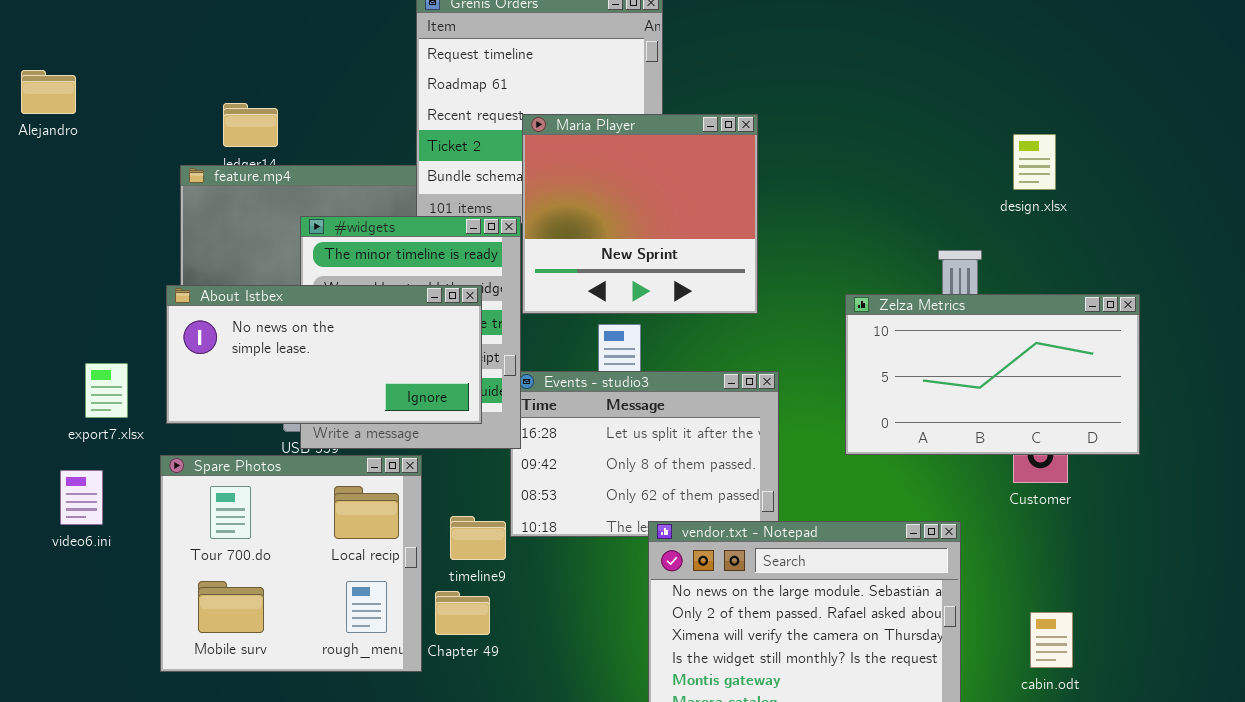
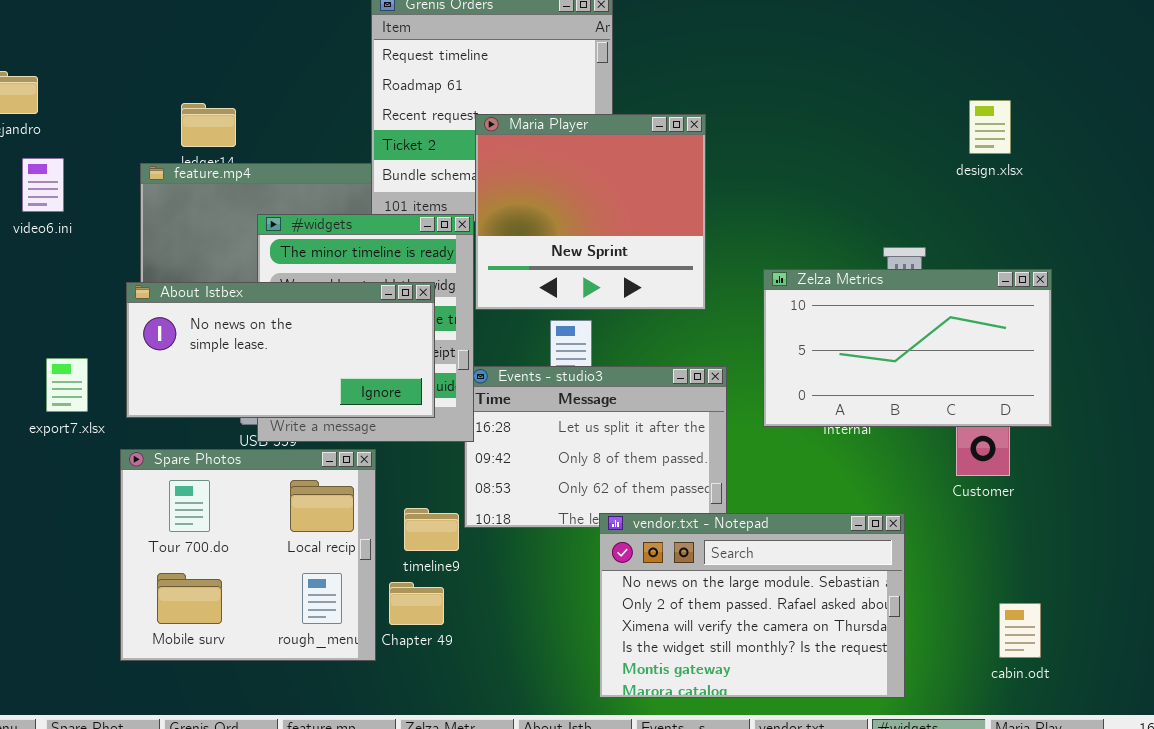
design.xlsx: [1013,134,1056,190] -> [969,100,1011,154], moved
Zelza Metrics: [845,294,1140,455] -> [763,269,1052,427], moved
video6.ini: [60,470,103,525] -> [22,158,64,212], moved
cabin.odt: [1030,612,1073,668] -> [999,603,1041,658], moved

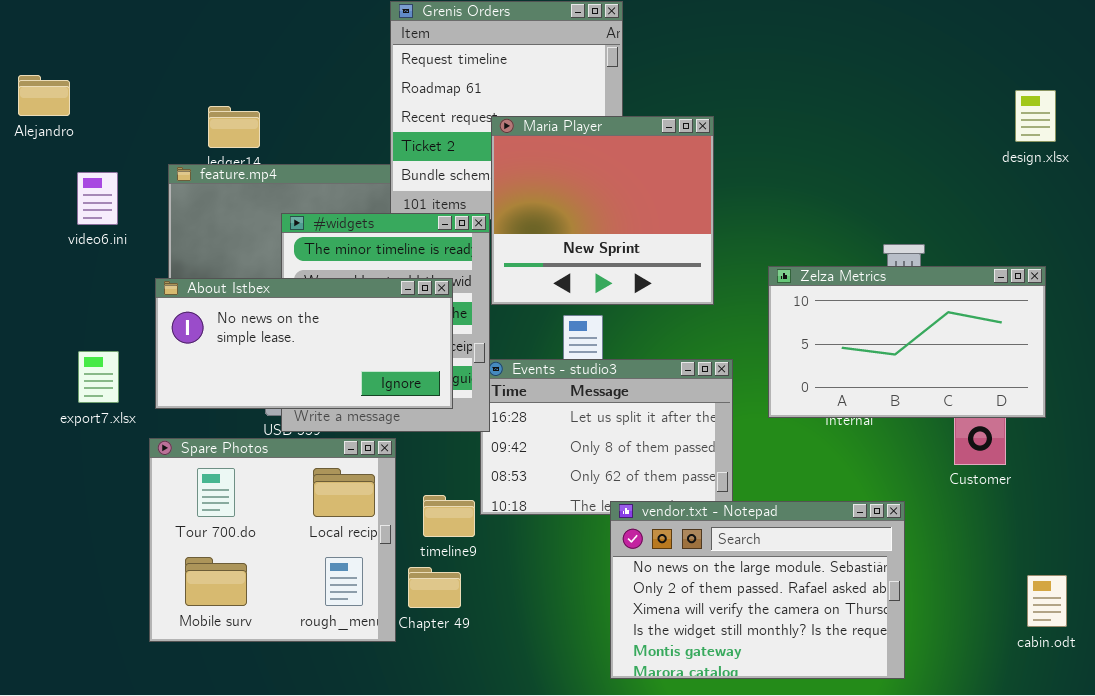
design.xlsx: [969,100,1011,154] -> [1015,90,1056,142], moved
video6.ini: [22,158,64,212] -> [77,172,118,225], moved
cabin.odt: [999,603,1041,658] -> [1027,575,1067,627], moved

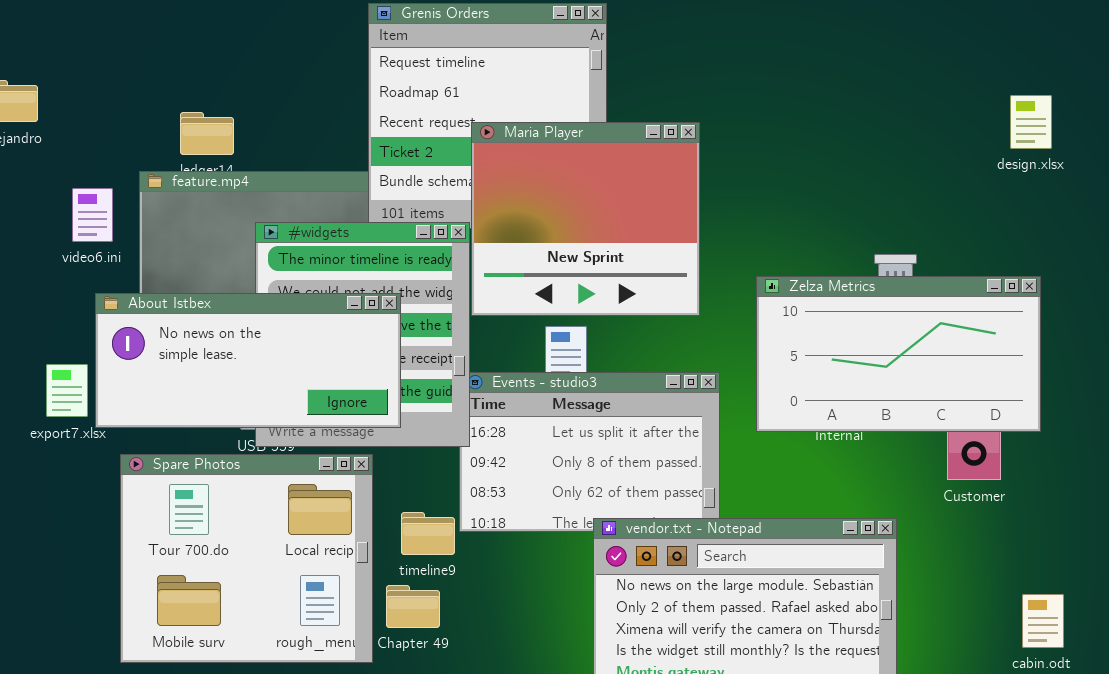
video6.ini: [77,172,118,225] -> [72,188,113,242], moved
About Istbex: [155,278,453,409] -> [95,293,401,428], moved

